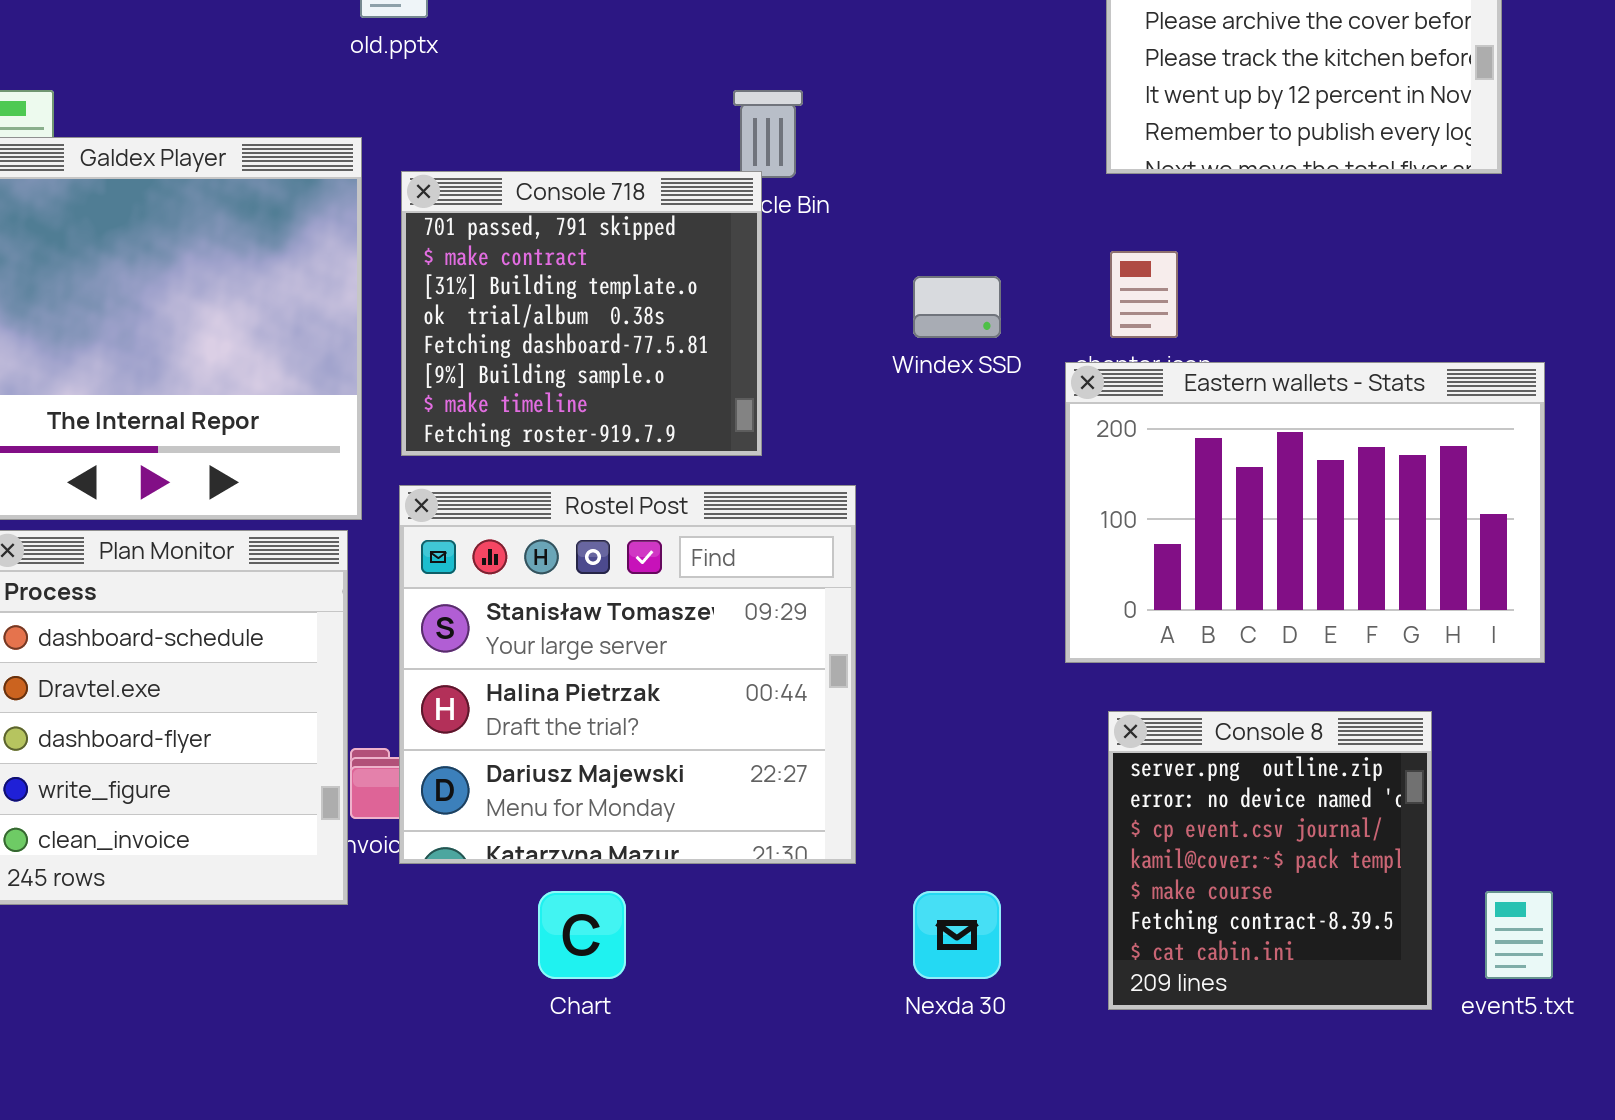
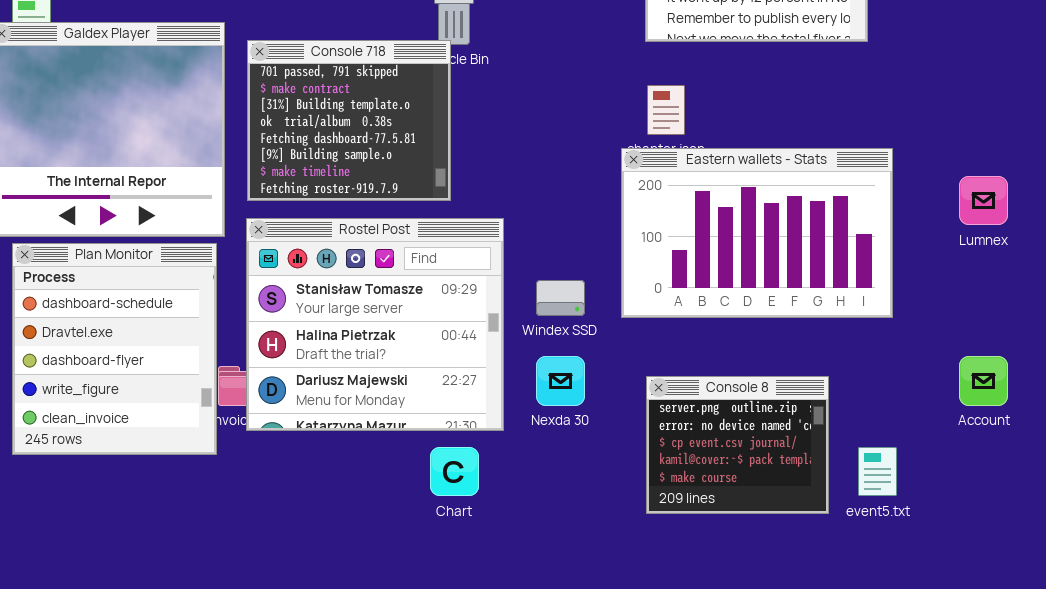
Windex SSD: [913,276,1001,338] -> [536,280,585,316], moved
Console 8: [1108,711,1432,1010] -> [646,376,829,514], resized
Chart: [538,891,626,979] -> [430,447,479,496], moved
Nexda 30: [913,891,1001,979] -> [536,356,585,406], moved

